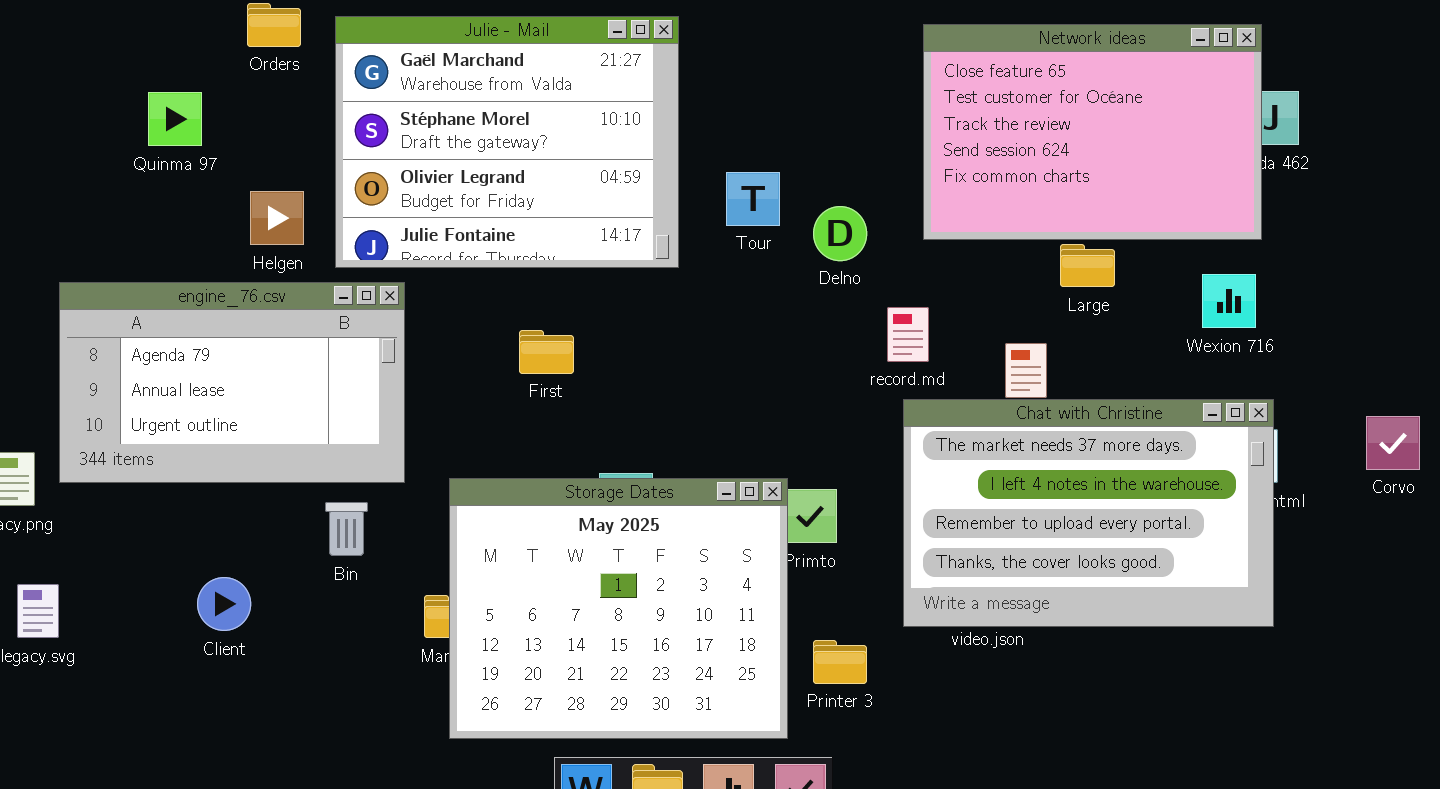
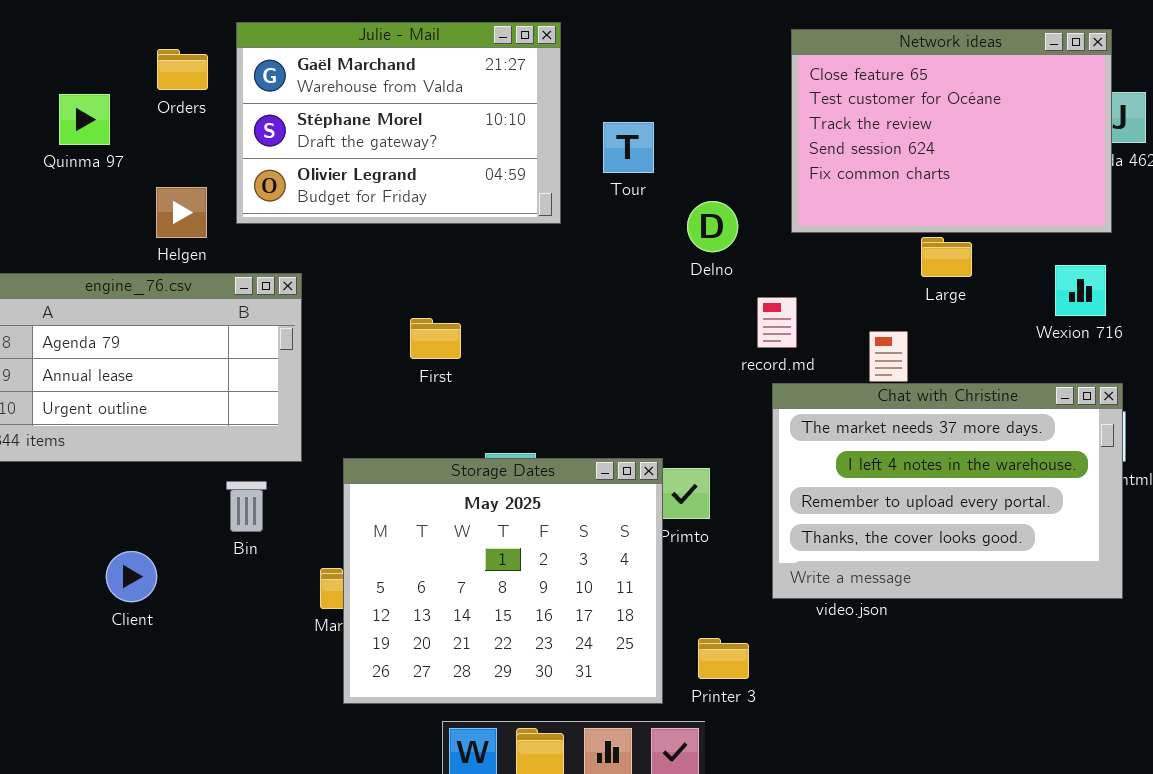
Orders: [247,3,301,47] -> [157,49,208,90], moved
Julie - Mail: [335,16,679,268] -> [236,22,561,224], resized
Tour: [726,172,780,226] -> [603,122,654,173], moved
Printer 3: [813,640,867,684] -> [698,638,749,679], moved

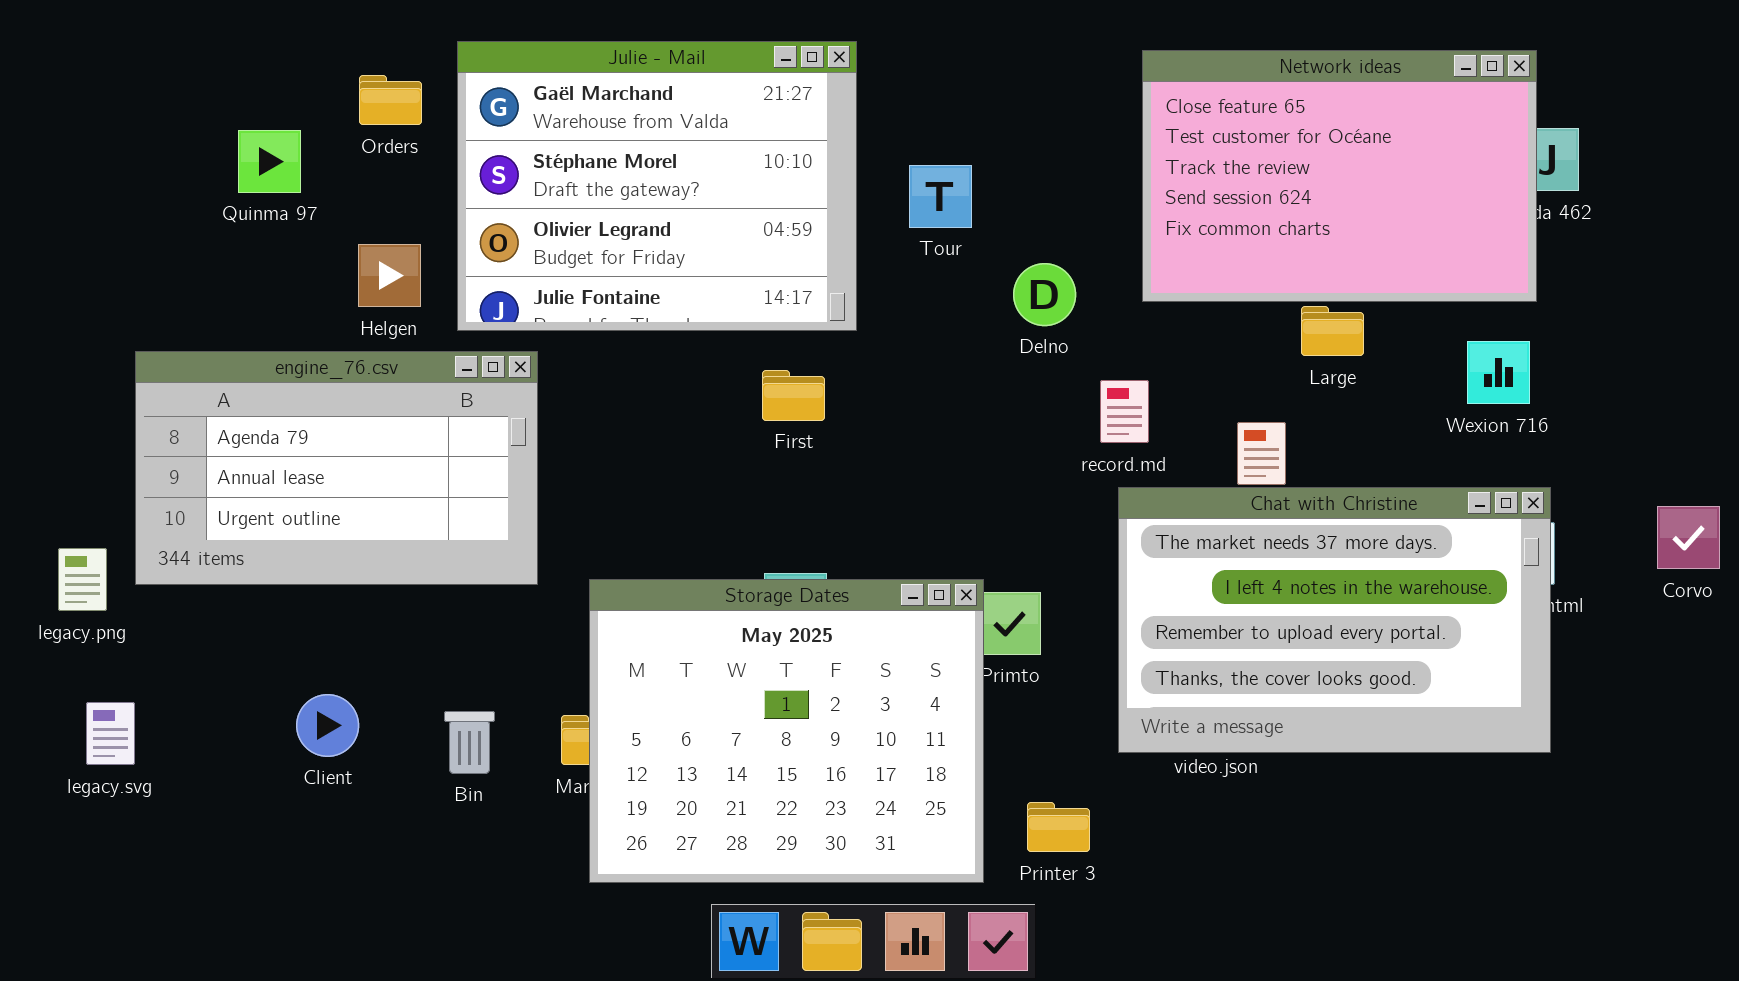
Julie - Mail: [236,22,561,224] -> [457,41,857,331], resized
First: [410,318,461,359] -> [762,370,825,421], moved
Bin: [226,481,267,532] -> [444,711,495,774], moved

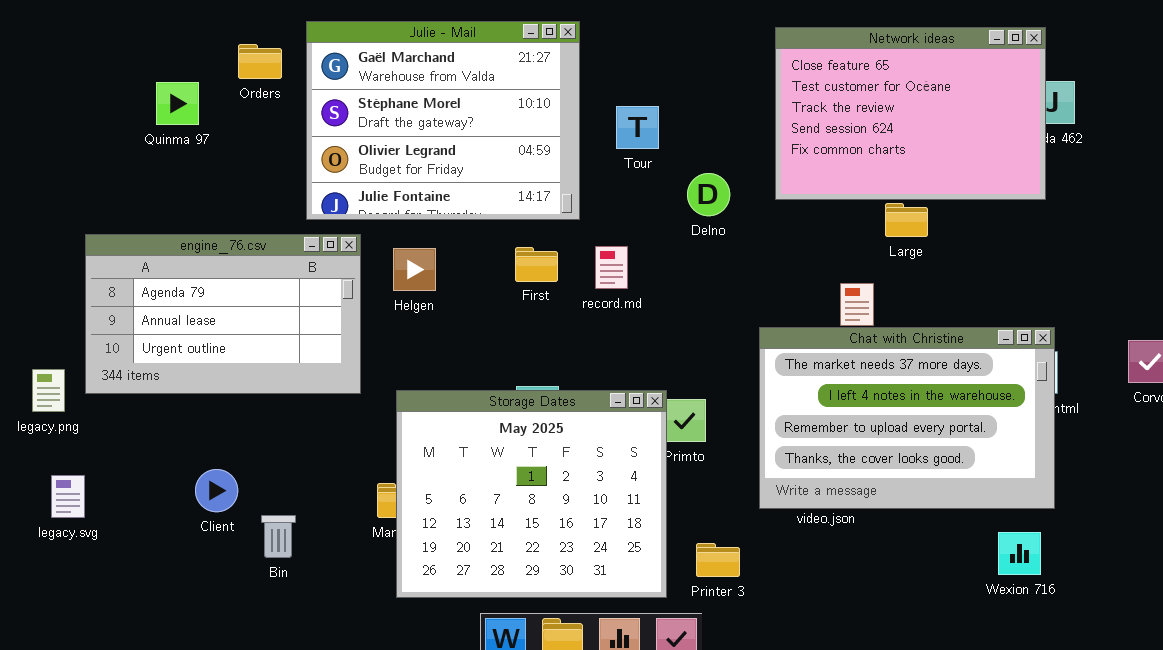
Helgen: [358,244,421,307] -> [393,248,436,291], moved
Wexion 716: [1467,341,1530,404] -> [998,532,1041,575], moved
record.md: [1100,380,1149,443] -> [595,246,628,289], moved
Bin: [444,711,495,774] -> [261,515,296,558], moved

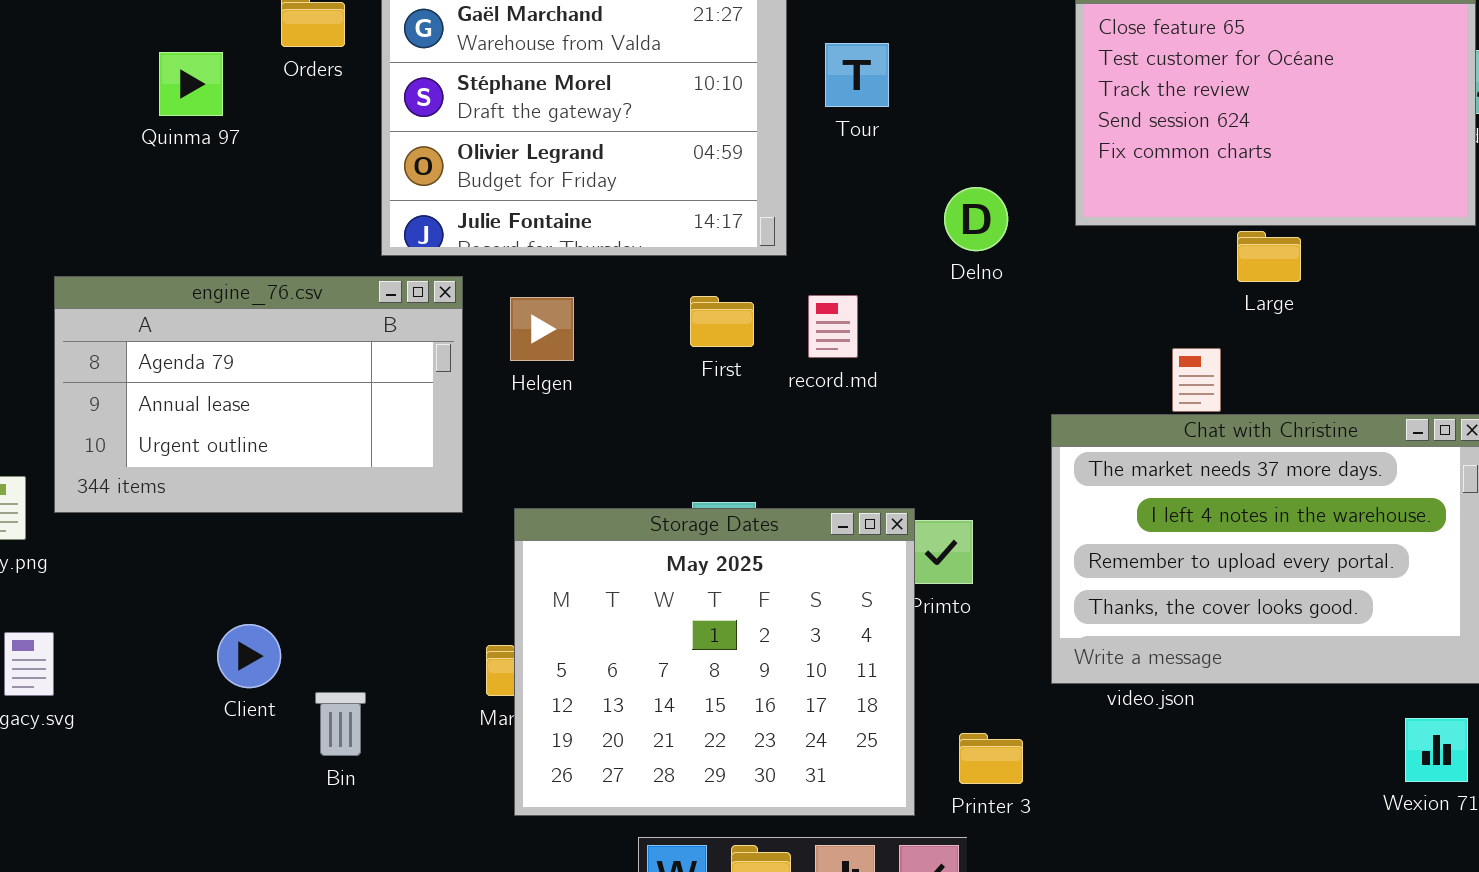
Tour: [616,106,659,149] -> [825,43,889,107], moved

